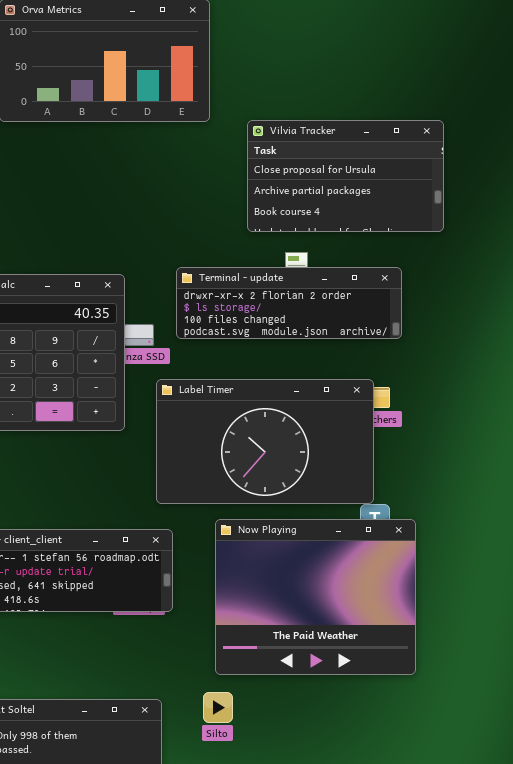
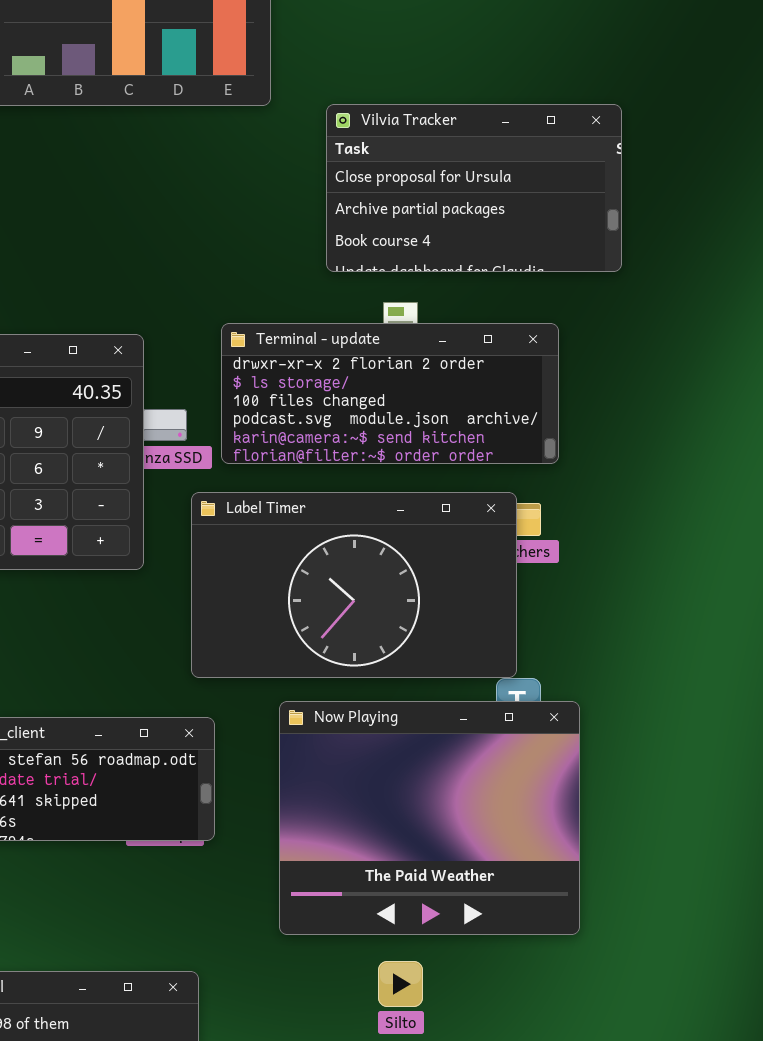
Terminal - update: [176,267,402,339] -> [221,323,559,464], resized
Silto: [203,692,233,723] -> [378,961,423,1007], moved

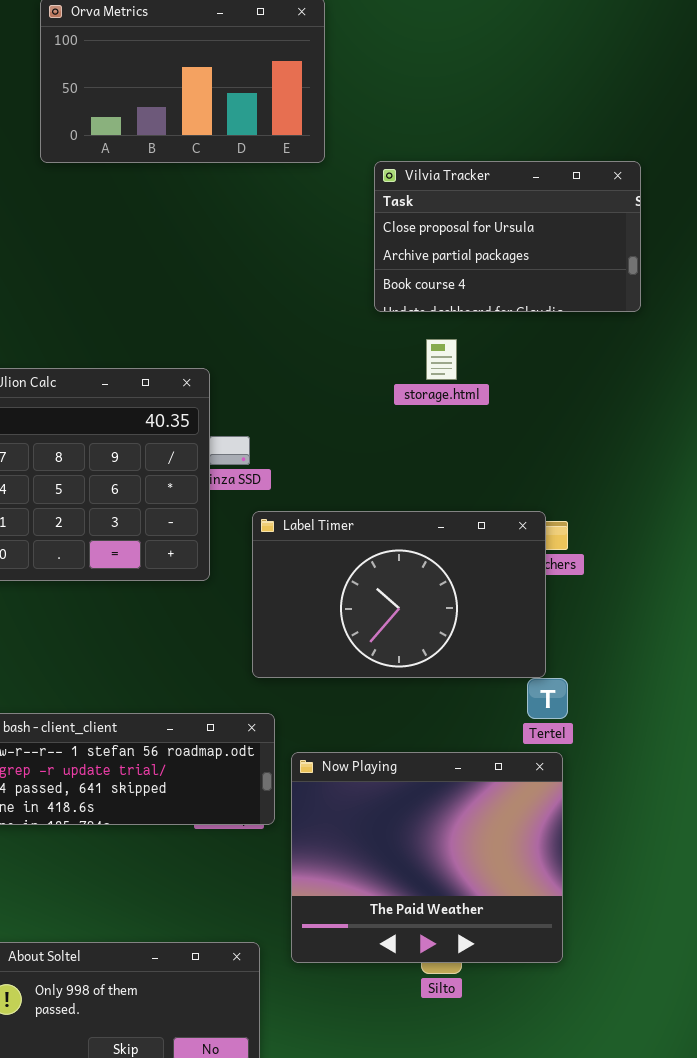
Terminal - update: [221,323,559,464] -> none, closed
Now Playing: [279,701,580,935] -> [291,752,563,963], moved

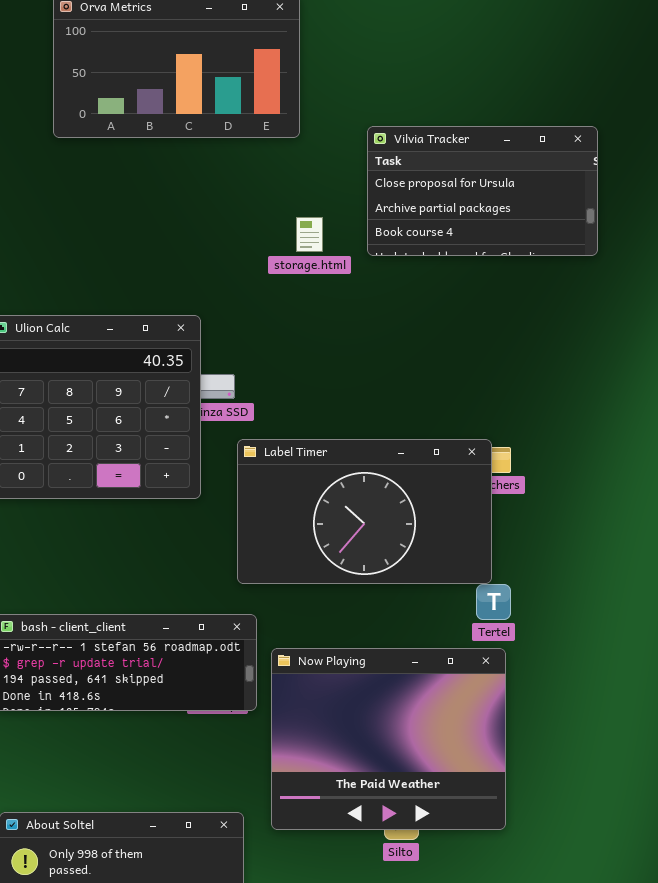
Vilvia Tracker: [374,161,641,312] -> [367,126,598,256], moved
storage.html: [426,339,457,380] -> [296,217,323,252], moved

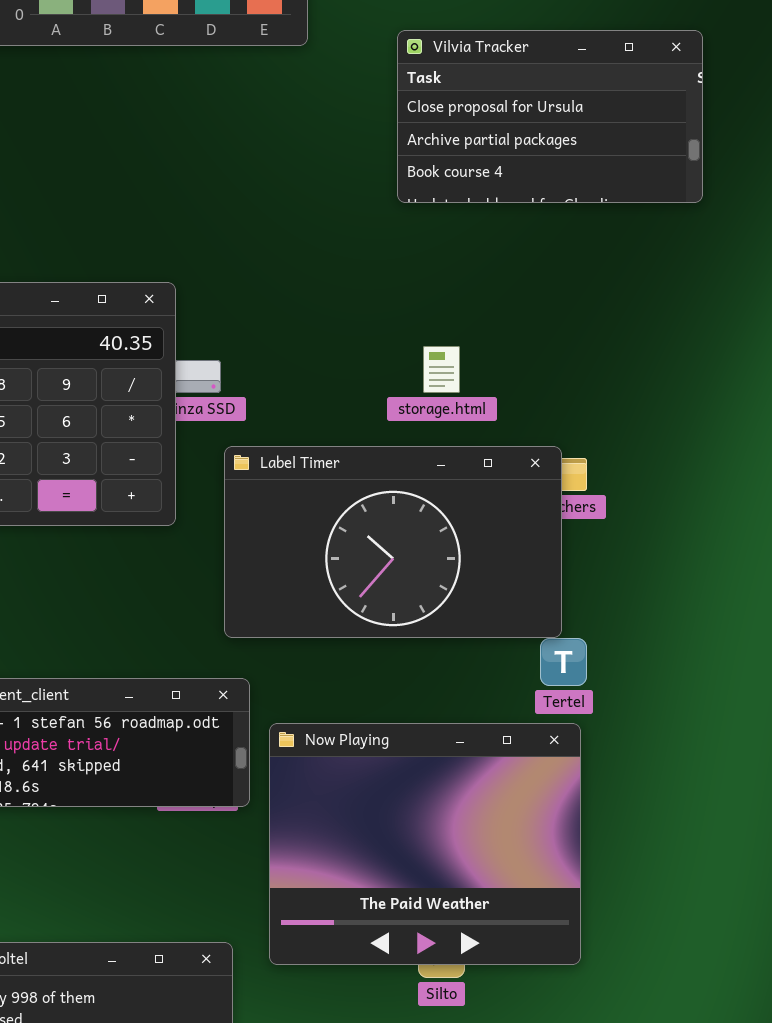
storage.html: [296,217,323,252] -> [423,346,460,393], moved

